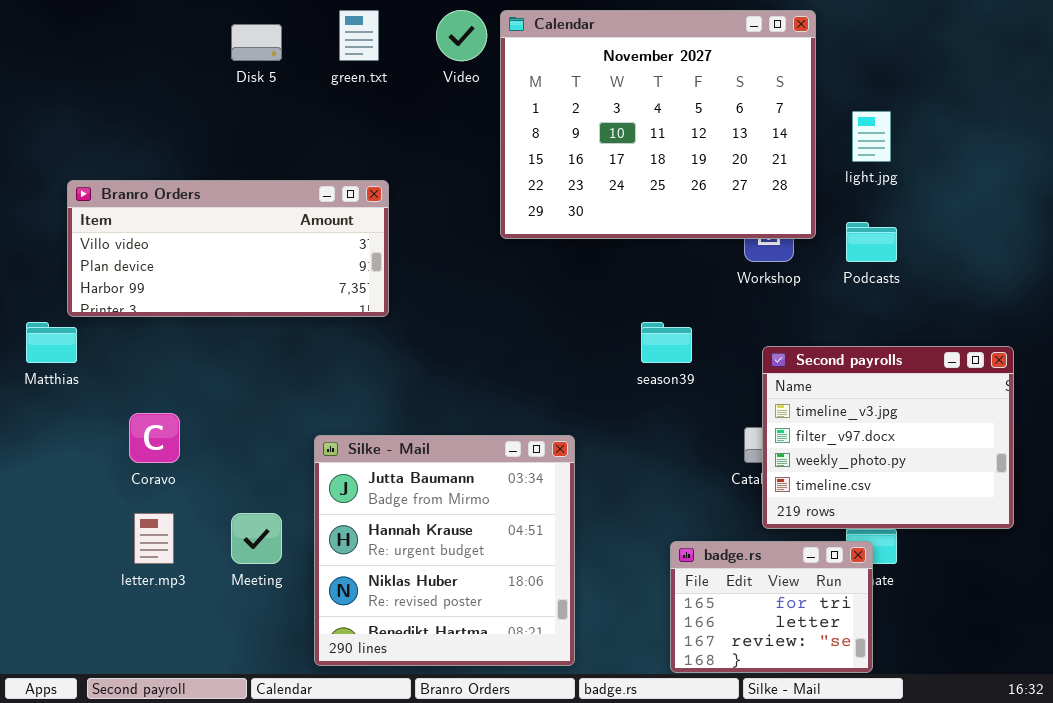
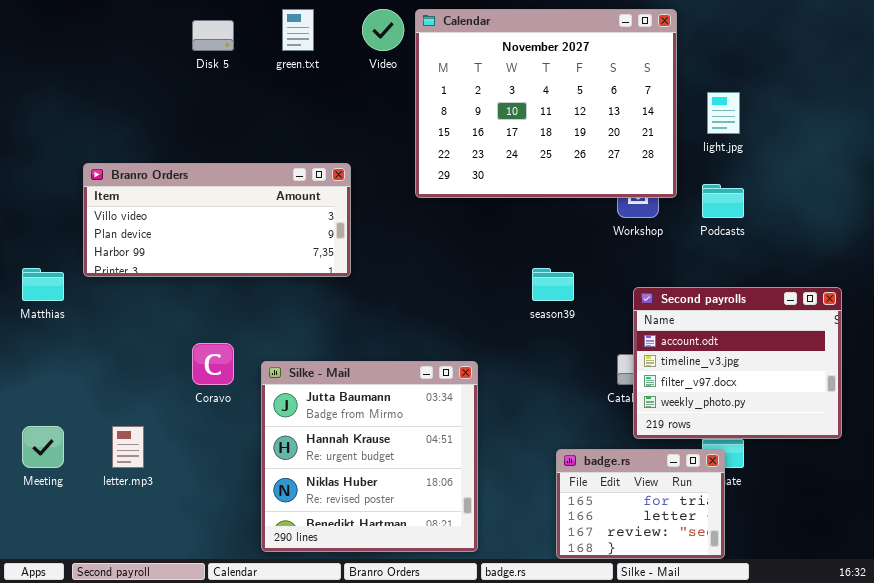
Branro Orders: [67,180,389,317] -> [83,163,351,277], moved
Second payrolls: [762,346,1014,529] -> [633,287,842,439], scrolled up 1 row
Coravo: [129,413,180,463] -> [192,343,234,385], moved
Meeting: [231,513,282,564] -> [22,426,64,468], moved

